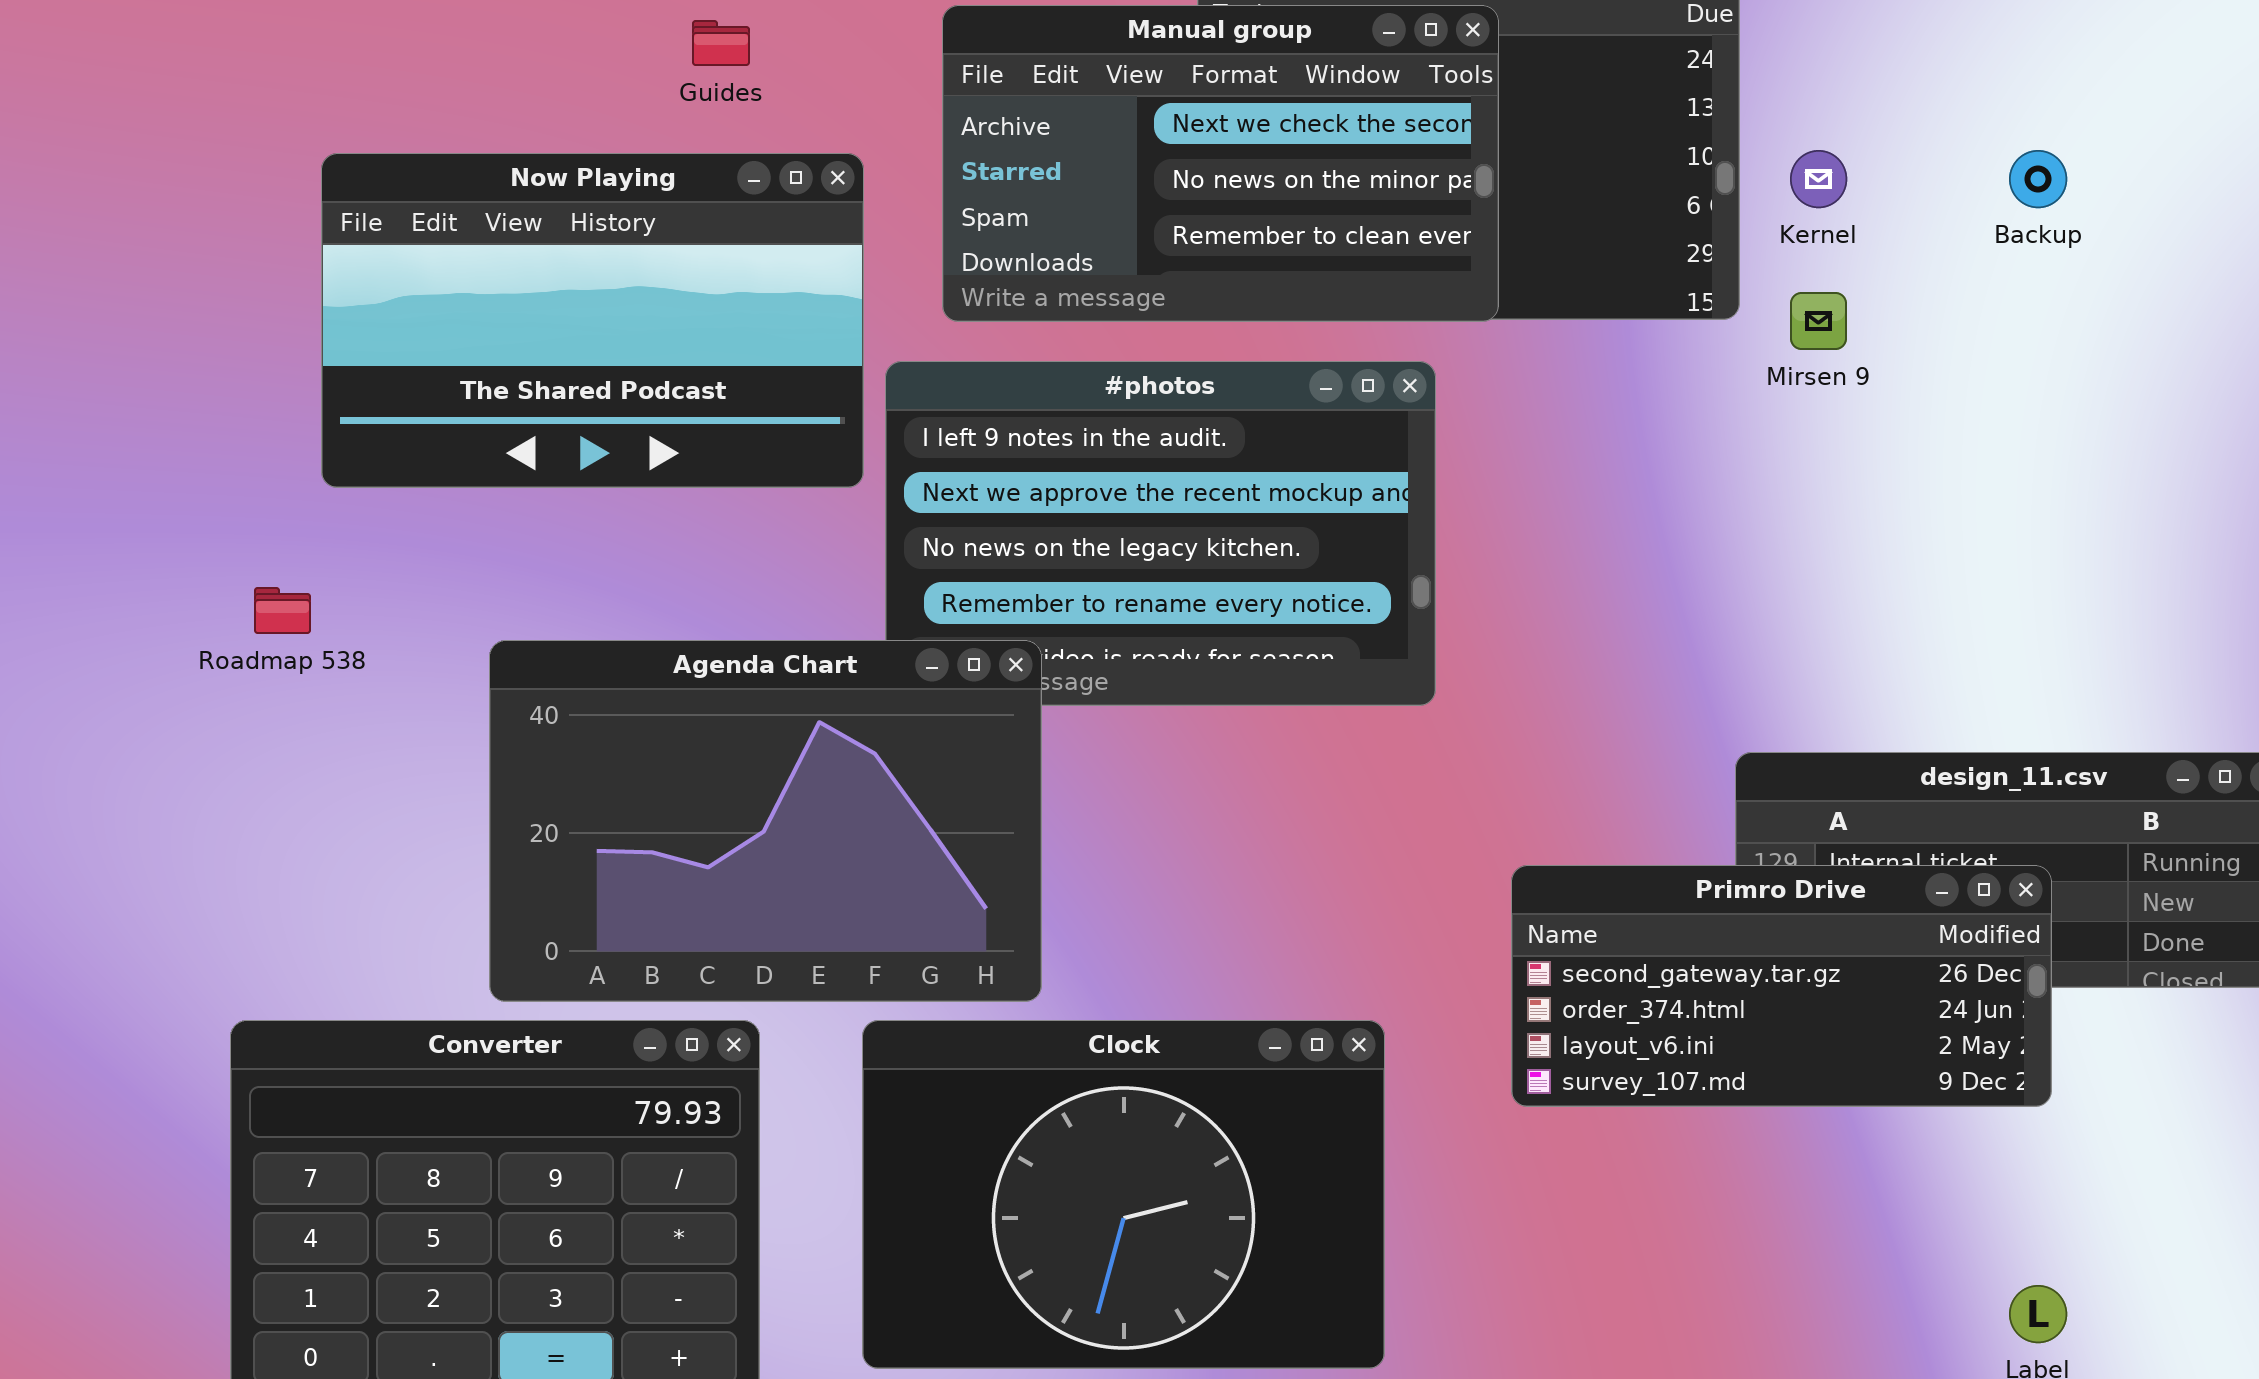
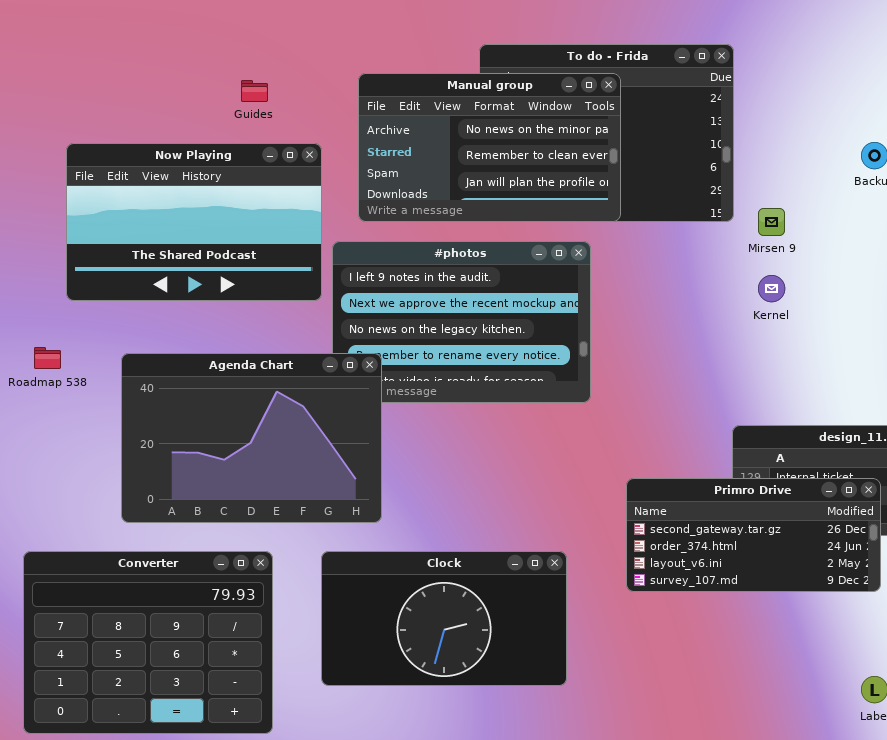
Manual group: [942,5,1499,322] -> [358,73,621,222], scrolled down 1 row
Kernel: [1790,150,1847,208] -> [758,275,785,302], moved
Agenda Chart: [489,640,1042,1002] -> [121,353,382,523], moved
Clock: [862,1020,1385,1369] -> [321,551,567,686], resized

